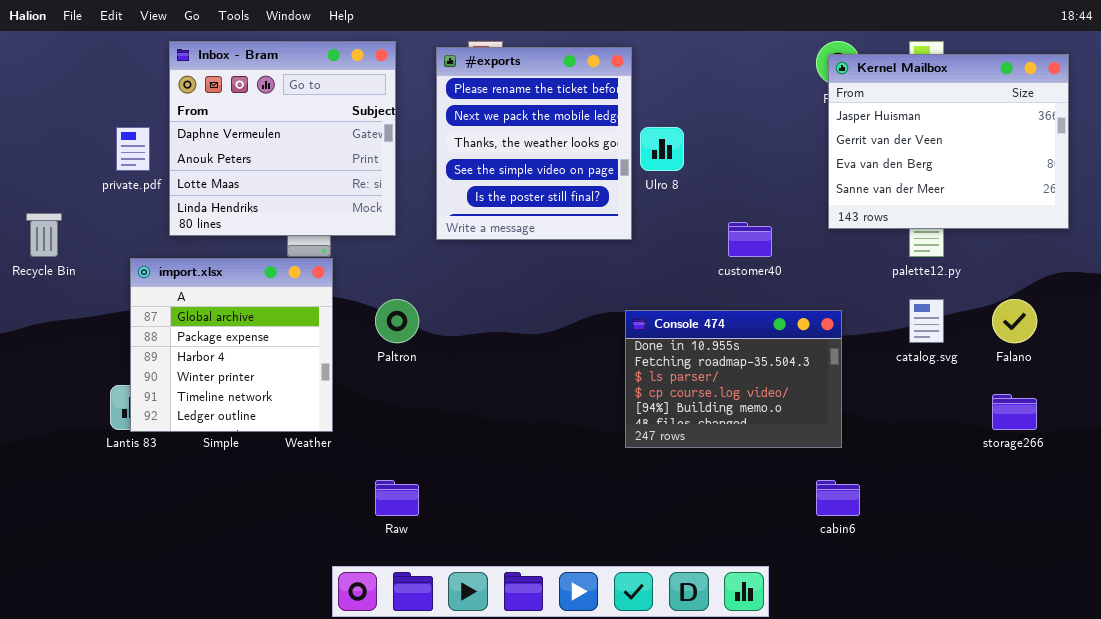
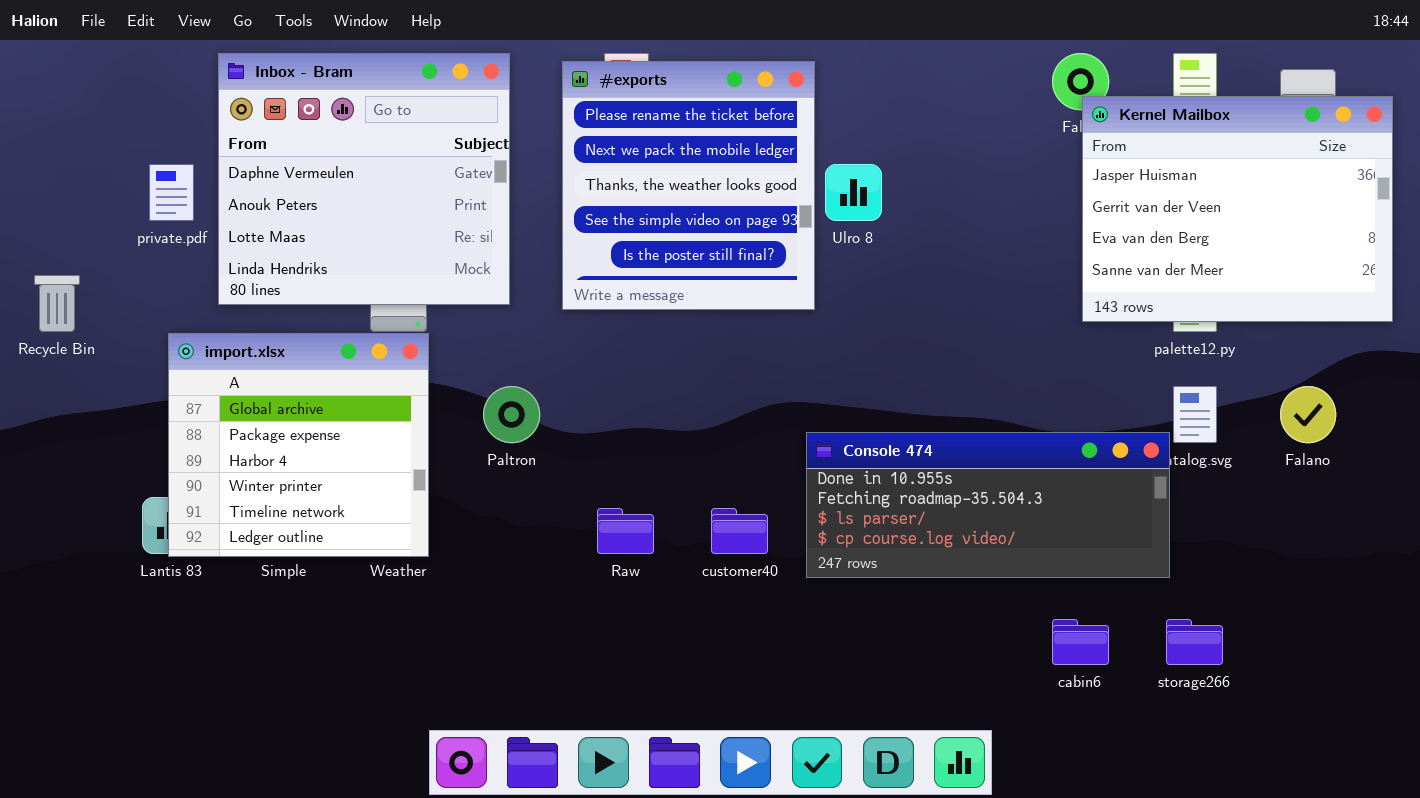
Kernel Mailbox: [828,54,1069,229] -> [1082,96,1393,322], moved
customer40: [728,222,772,257] -> [711,508,768,554], moved
Console 474: [625,310,842,448] -> [806,432,1170,578], resized
storage266: [992,394,1037,430] -> [1166,619,1223,665], moved
Raw: [375,480,419,516] -> [597,508,654,554], moved

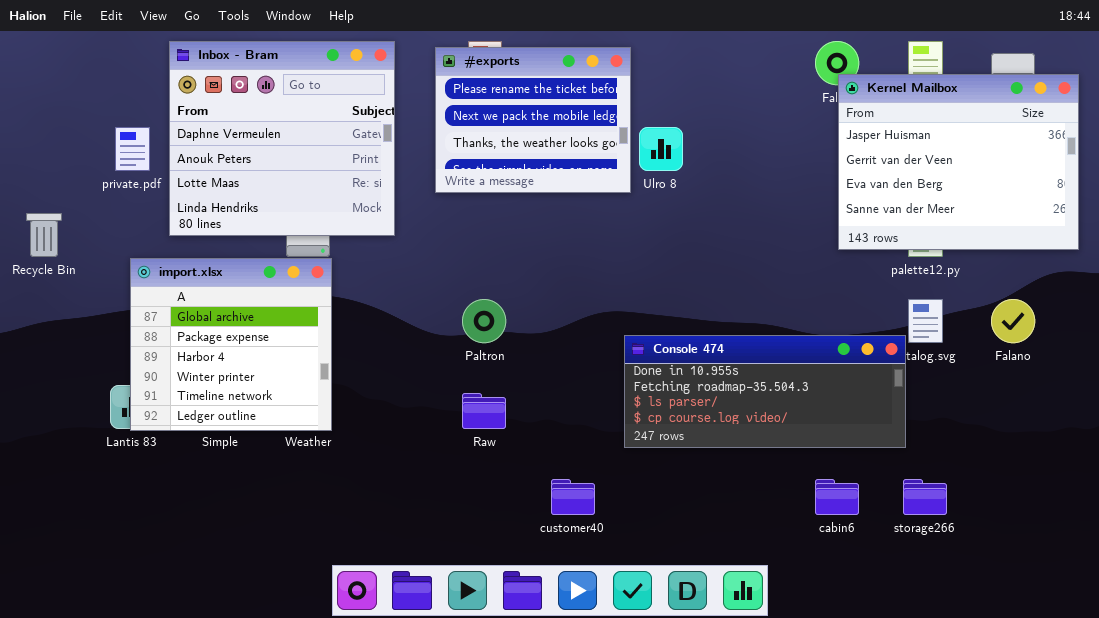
#exports: [562,61,815,310] -> [435,47,631,193], resized
Paltron: [483,386,540,443] -> [462,299,506,343], moved
customer40: [711,508,768,554] -> [551,479,595,515], moved

